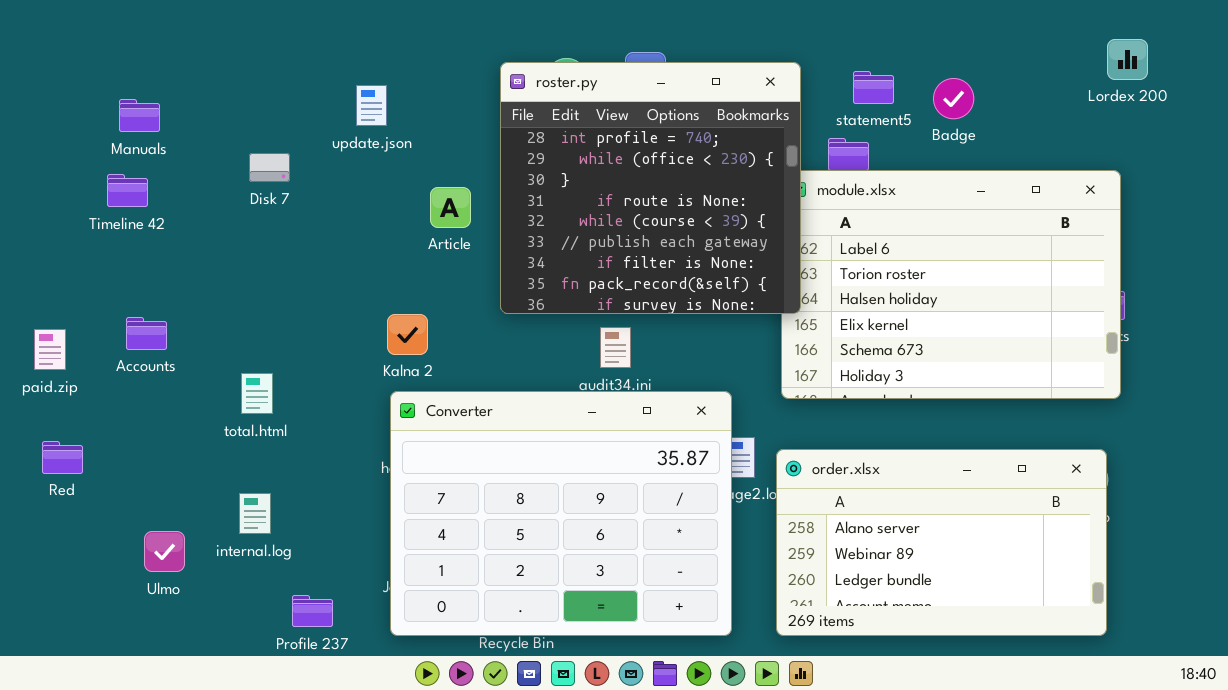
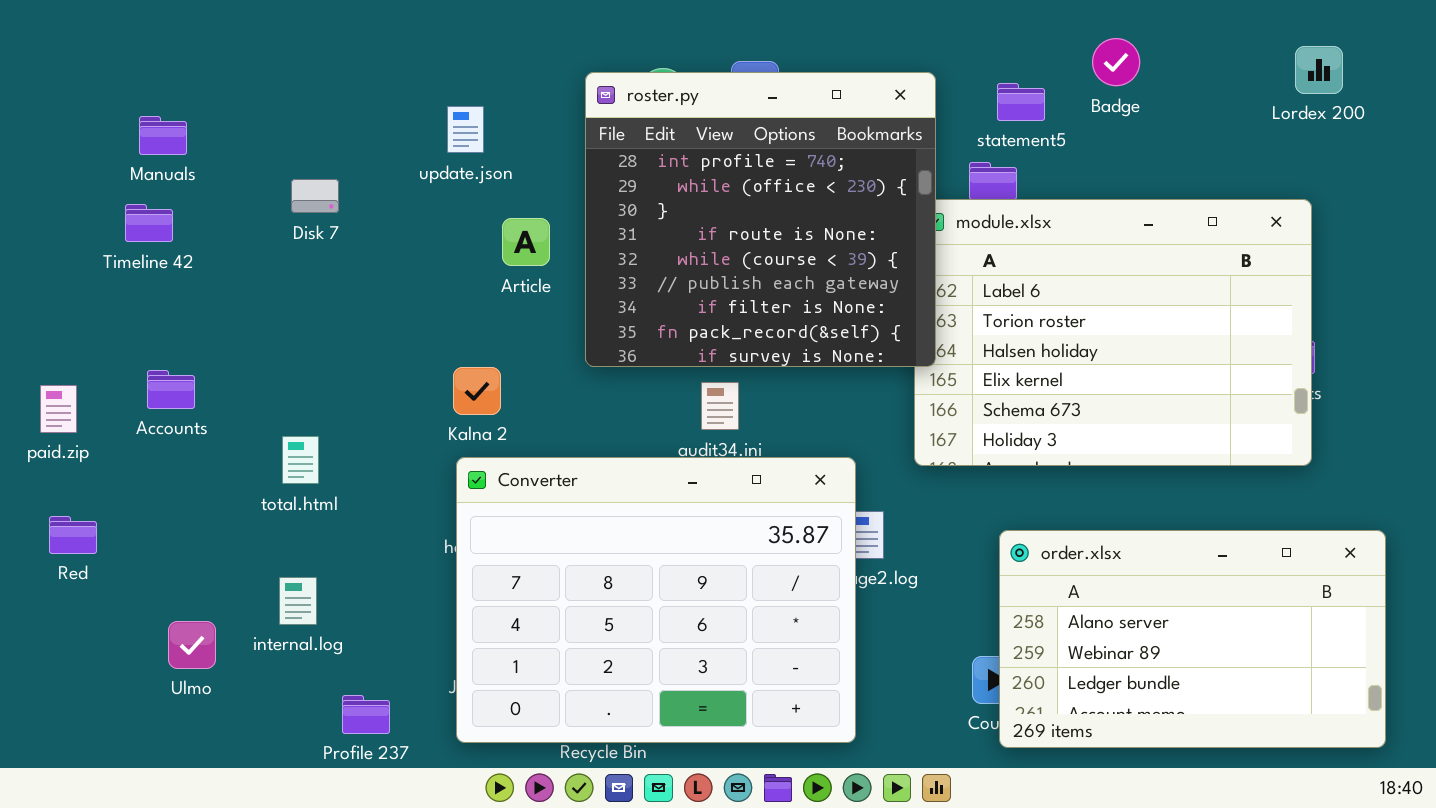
Badge: [933,78,974,119] -> [1092,38,1140,86], moved
update.json: [356,85,387,126] -> [447,106,484,153], moved
order.xlsx: [776,449,1107,636] -> [999,530,1386,748], moved

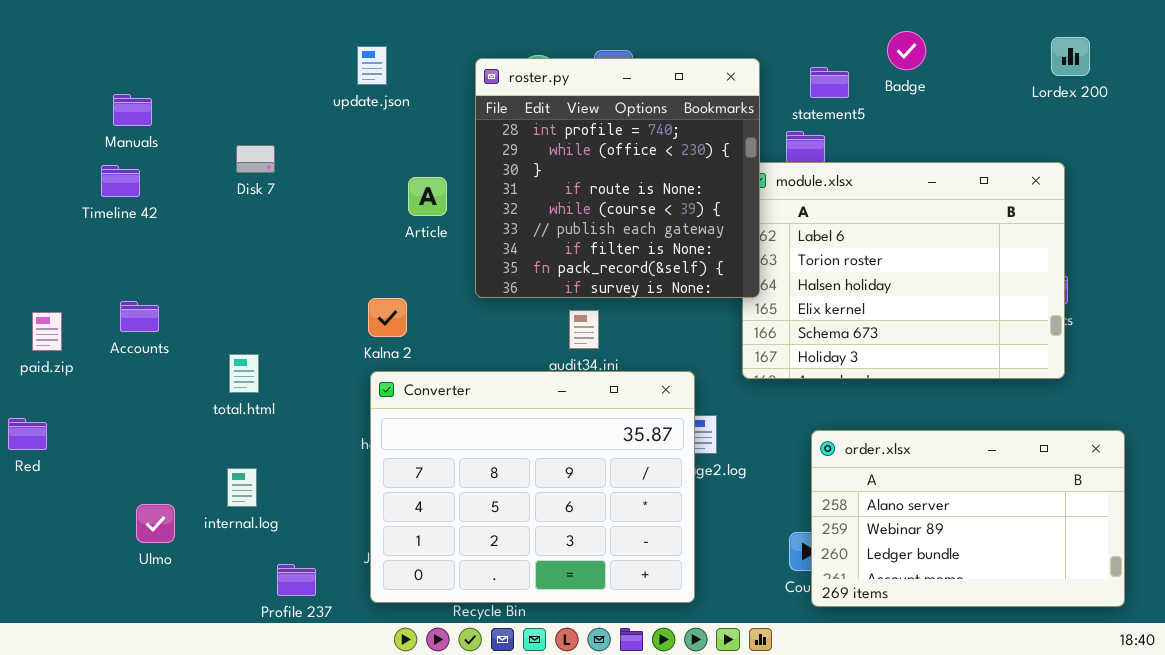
update.json: [447,106,484,153] -> [357,46,387,85], moved
Red: [49,516,97,554] -> [8,418,47,450], moved

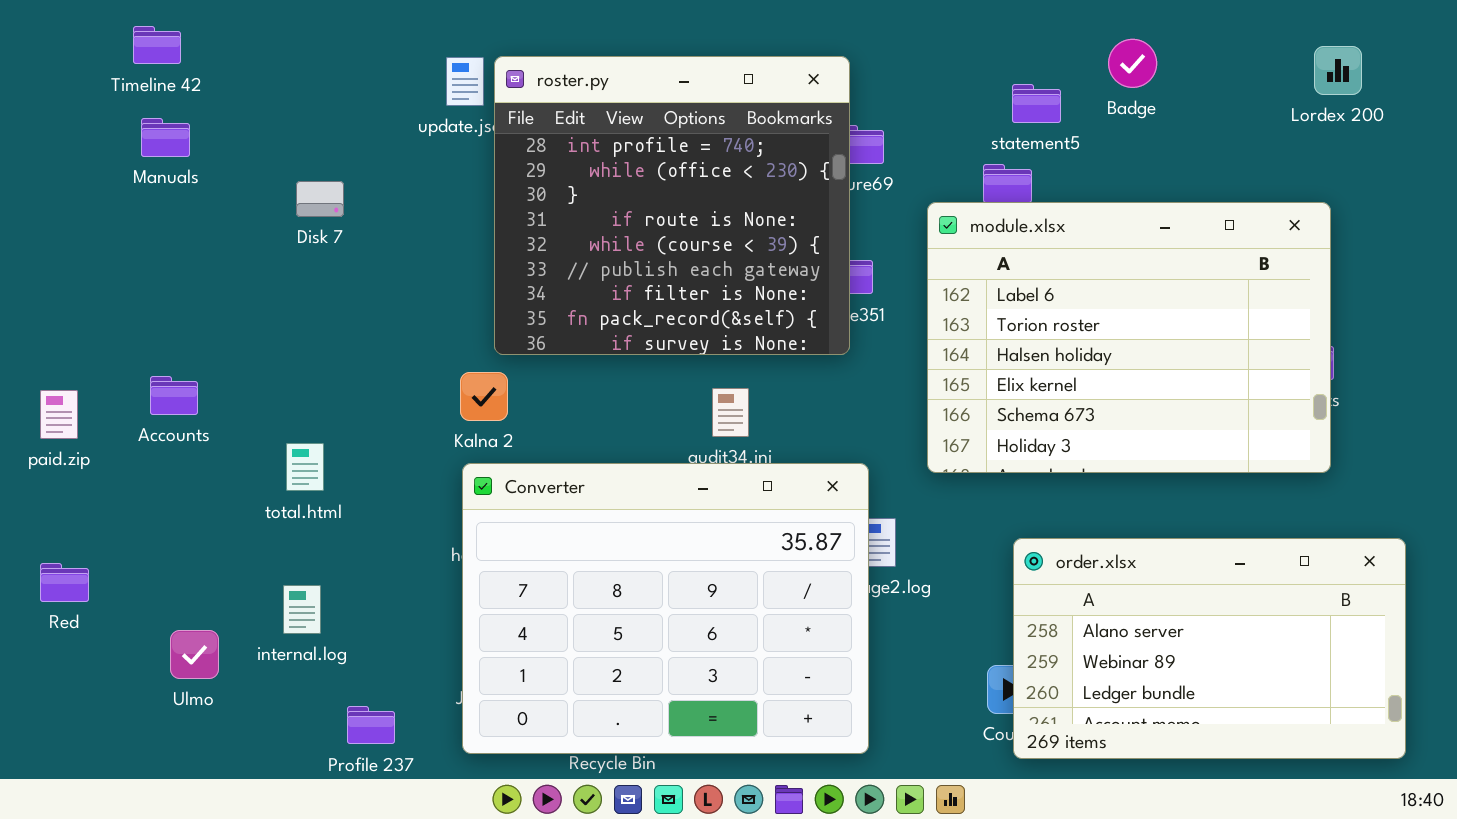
roster.py: [475,58,760,298] -> [494,56,850,355], moved
Timeline 42: [101,165,140,197] -> [133,26,181,64], moved
Red: [8,418,47,450] -> [40,563,89,602], moved

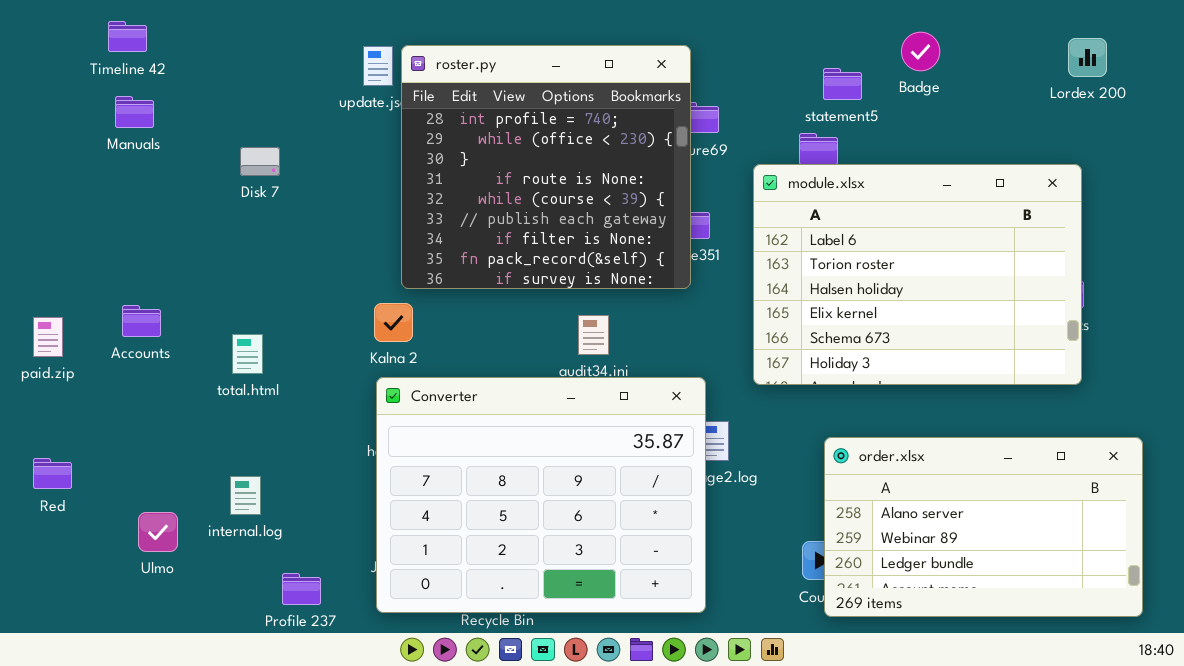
total.html: [286,443,324,491] -> [232,334,263,374], moved

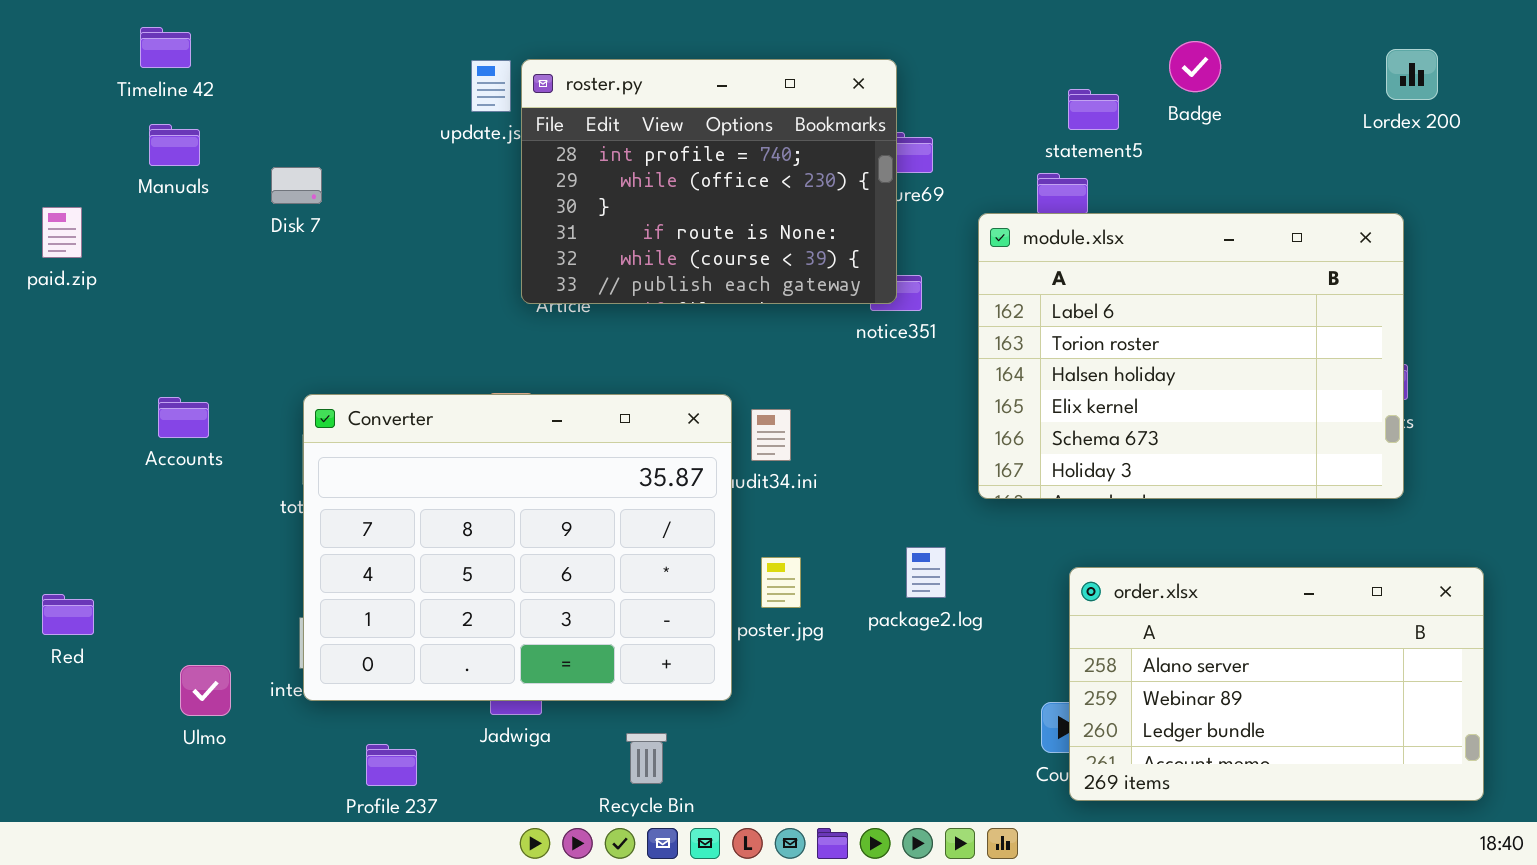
roster.py: [401,45,691,289] -> [521,59,897,304], resized
Disk 7: [240,147,280,176] -> [271,167,322,204], moved
paid.zip: [33,317,63,357] -> [42,207,82,258], moved
Converter: [376,377,706,613] -> [303,394,732,701], moved

